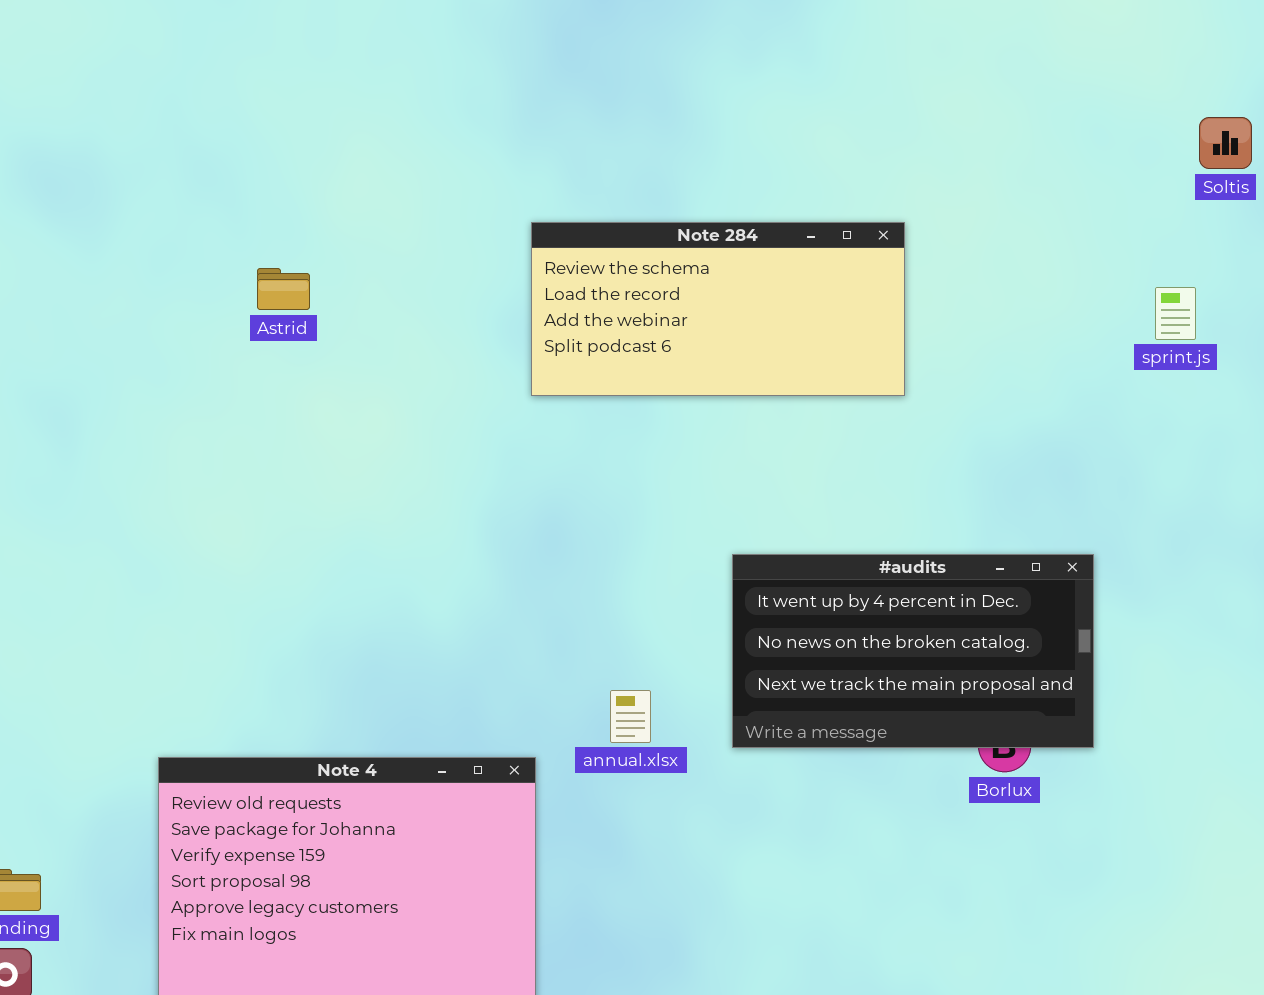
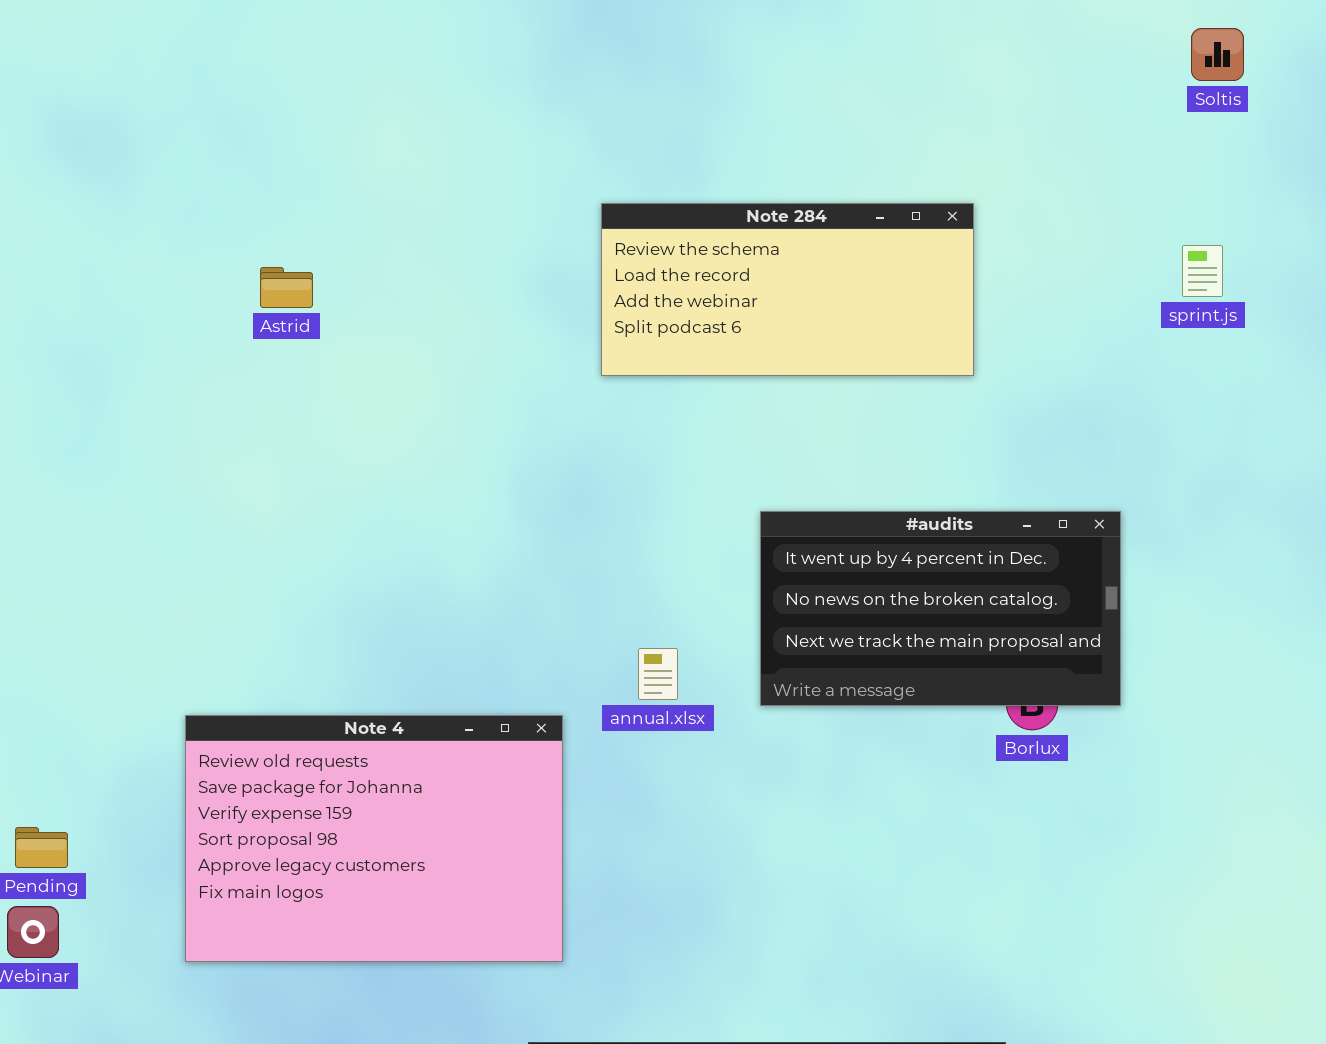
Soltis: [1199,117,1252,169] -> [1191,28,1244,81], moved
Note 284: [531,222,905,396] -> [601,203,974,376], moved
Astrid: [257,268,310,310] -> [260,267,313,308], moved

